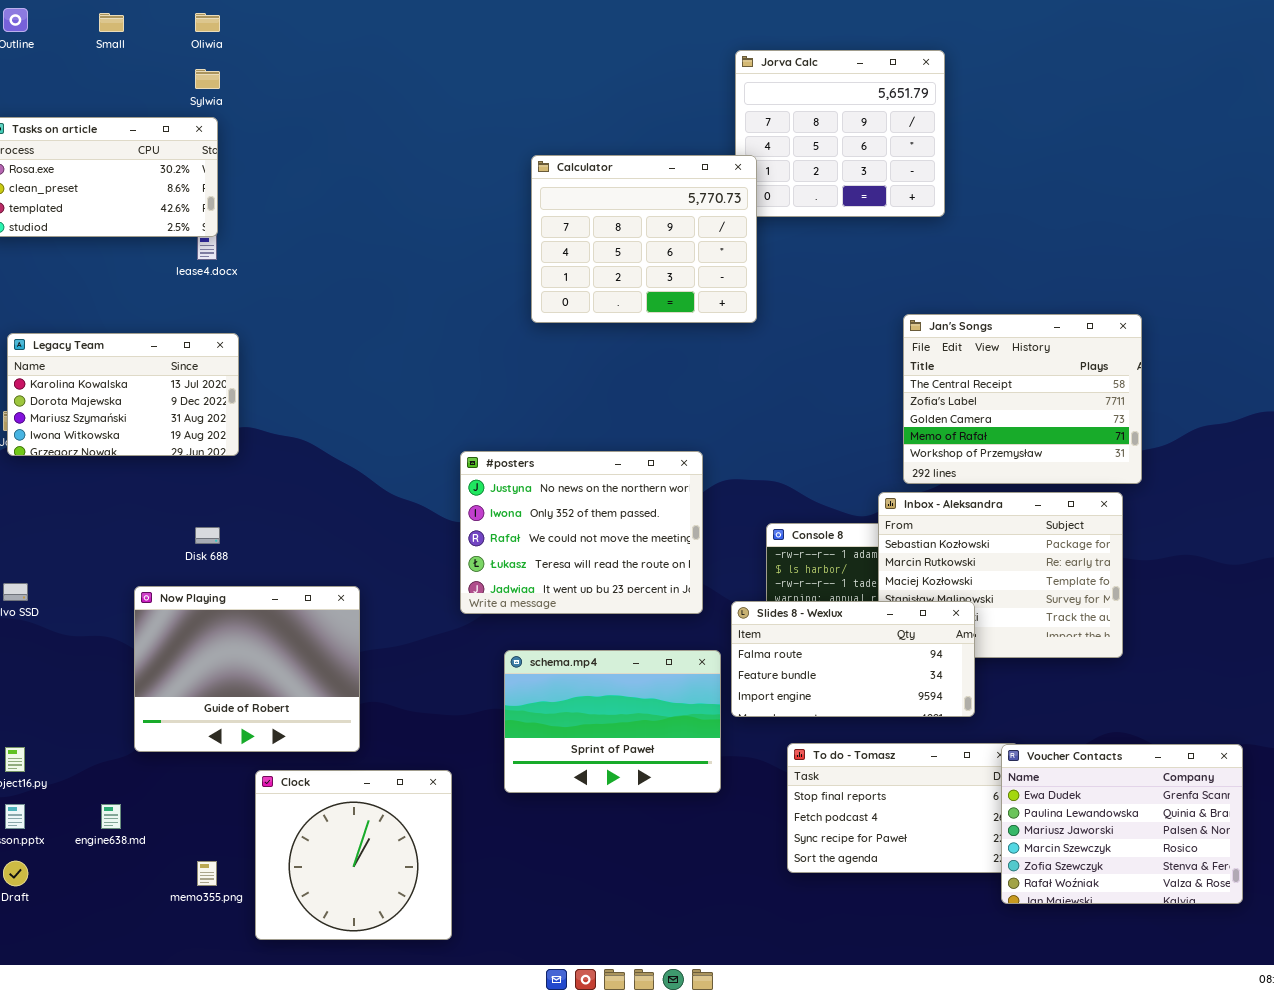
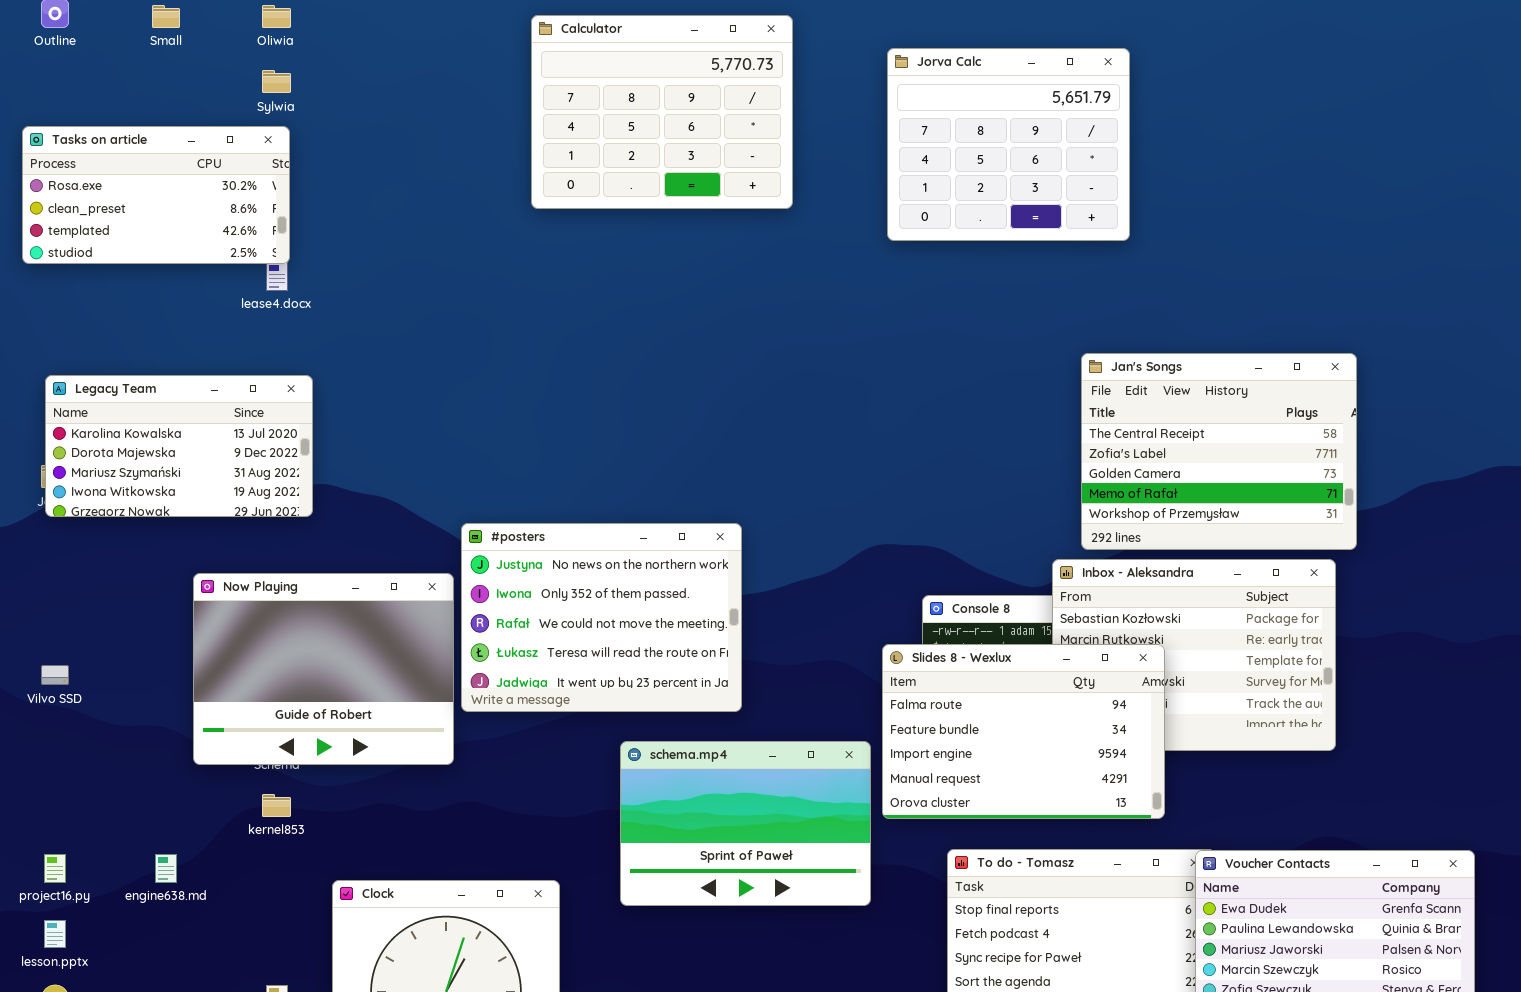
Calculator: [531,155,757,323] -> [531,15,793,209], moved
#posters: [460,451,703,614] -> [461,523,742,712], moved
Now Playing: [134,586,360,752] -> [193,573,454,765], moved
Slides 8 - Wexlux: [731,601,975,717] -> [882,644,1165,819], resized
engine638.md: [101,804,121,829] -> [155,854,177,883], moved

